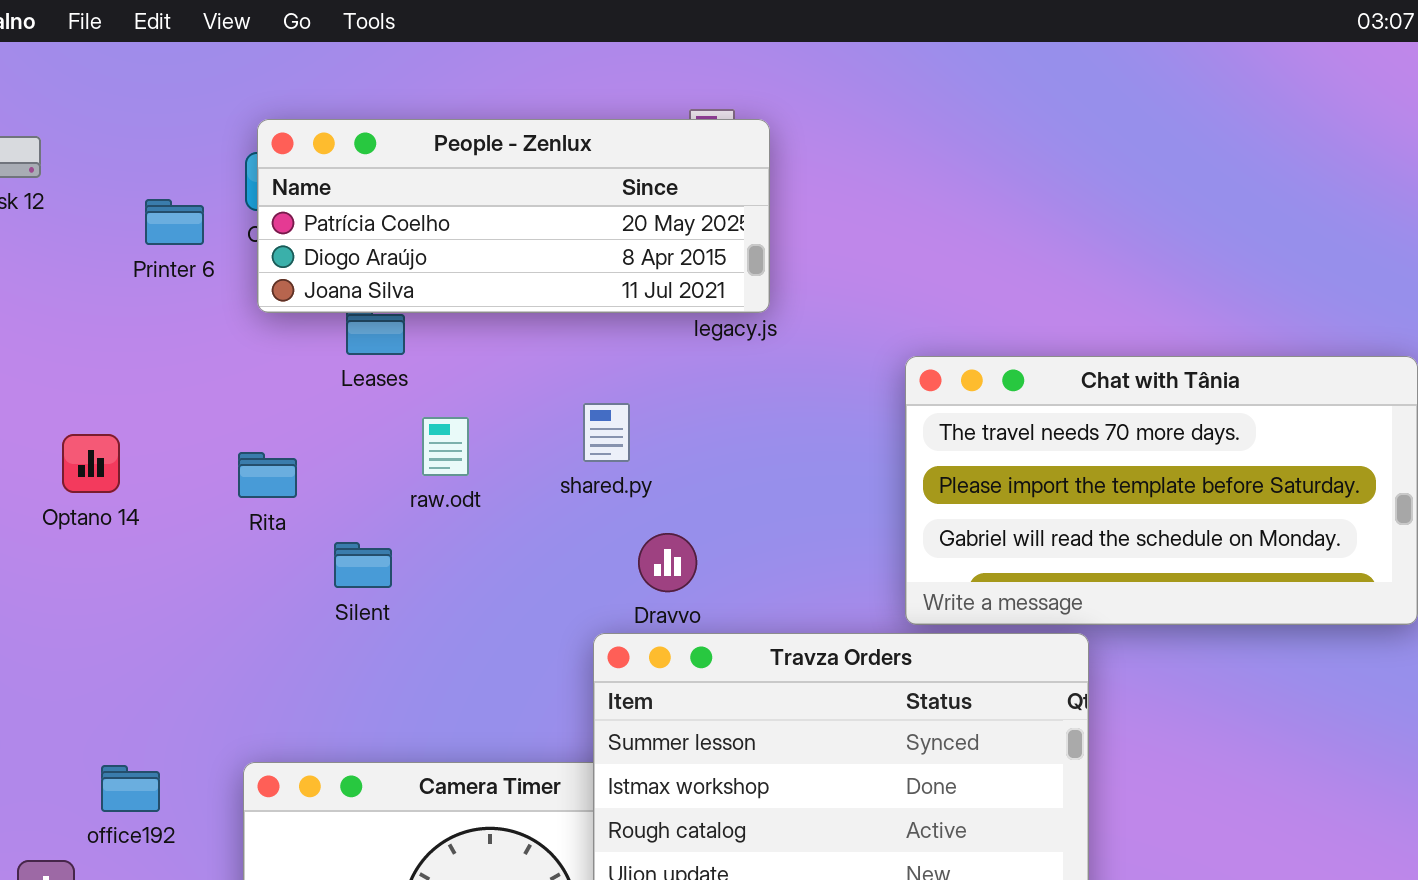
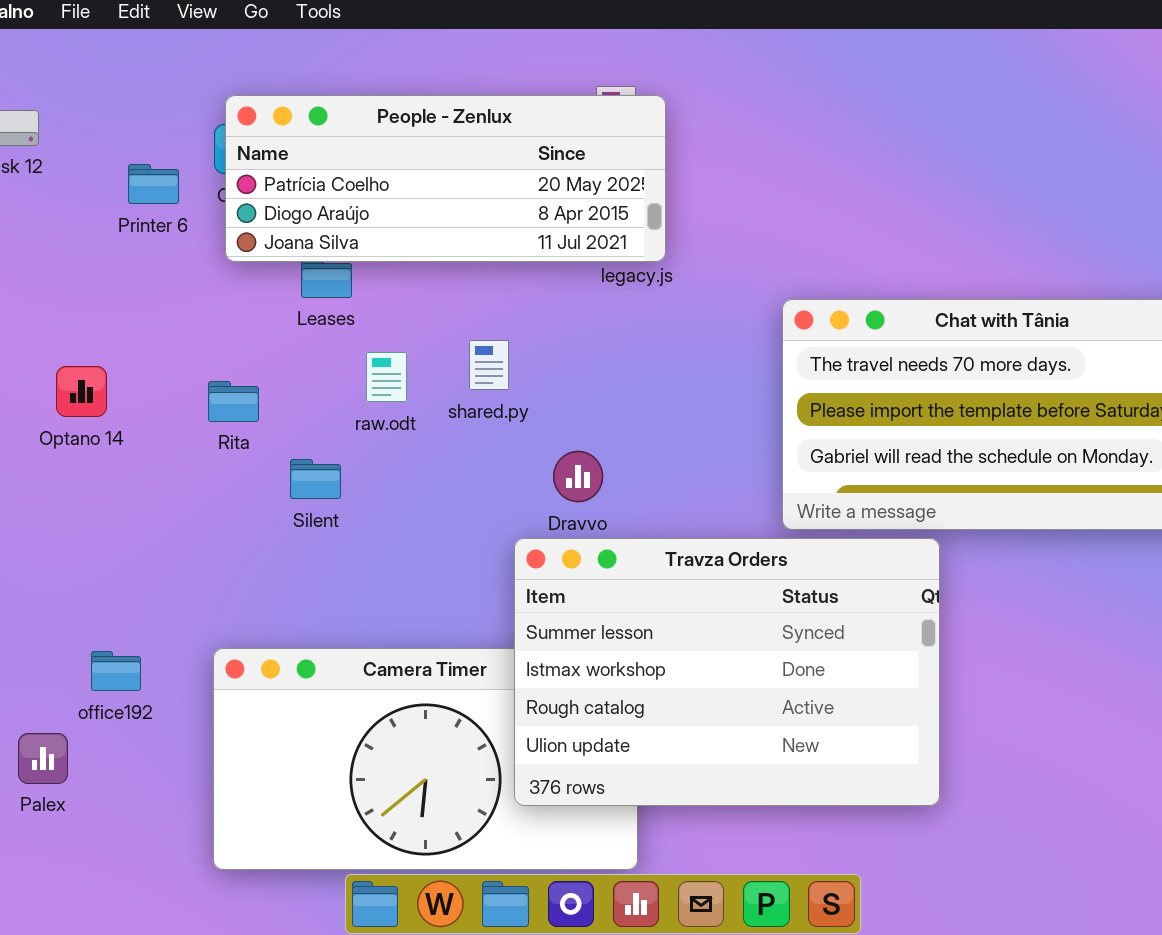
shared.py: [583,403,630,462] -> [469,340,509,390], moved

